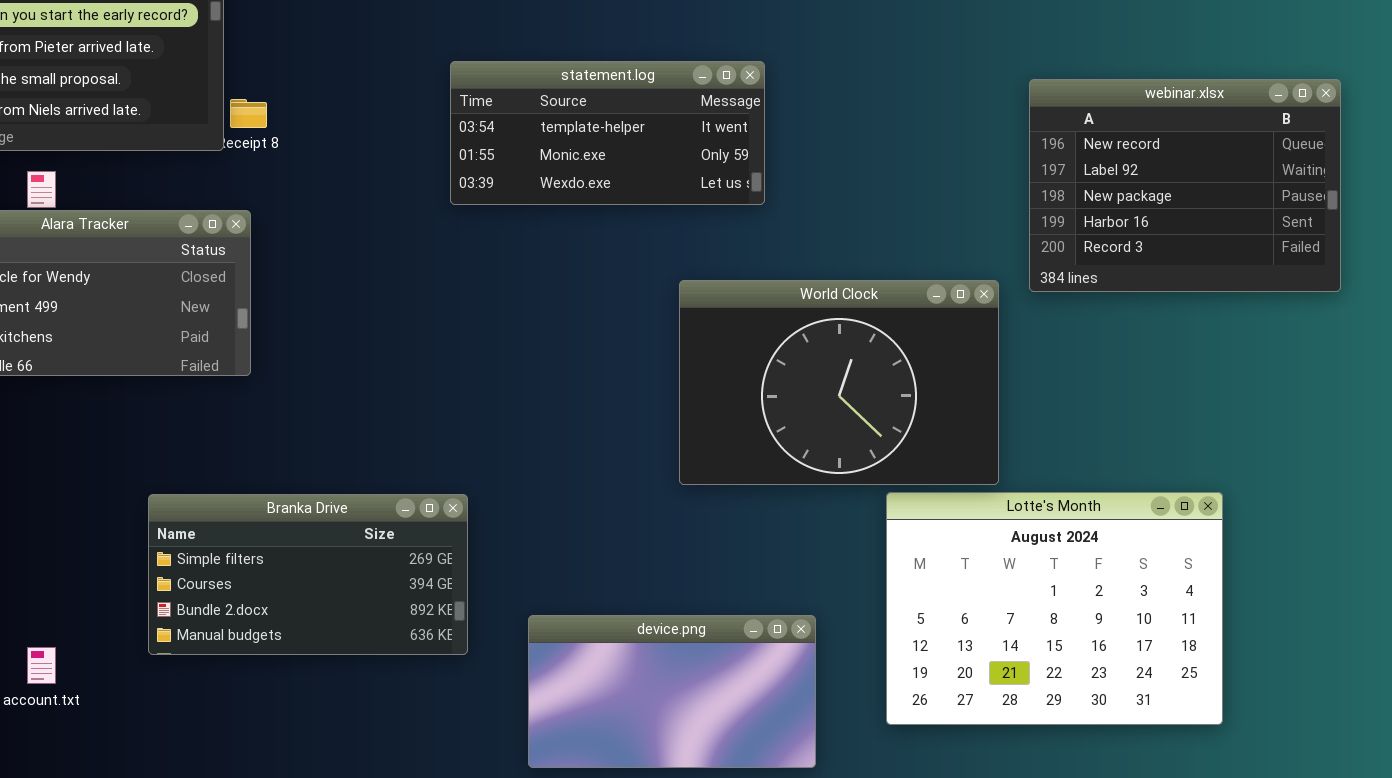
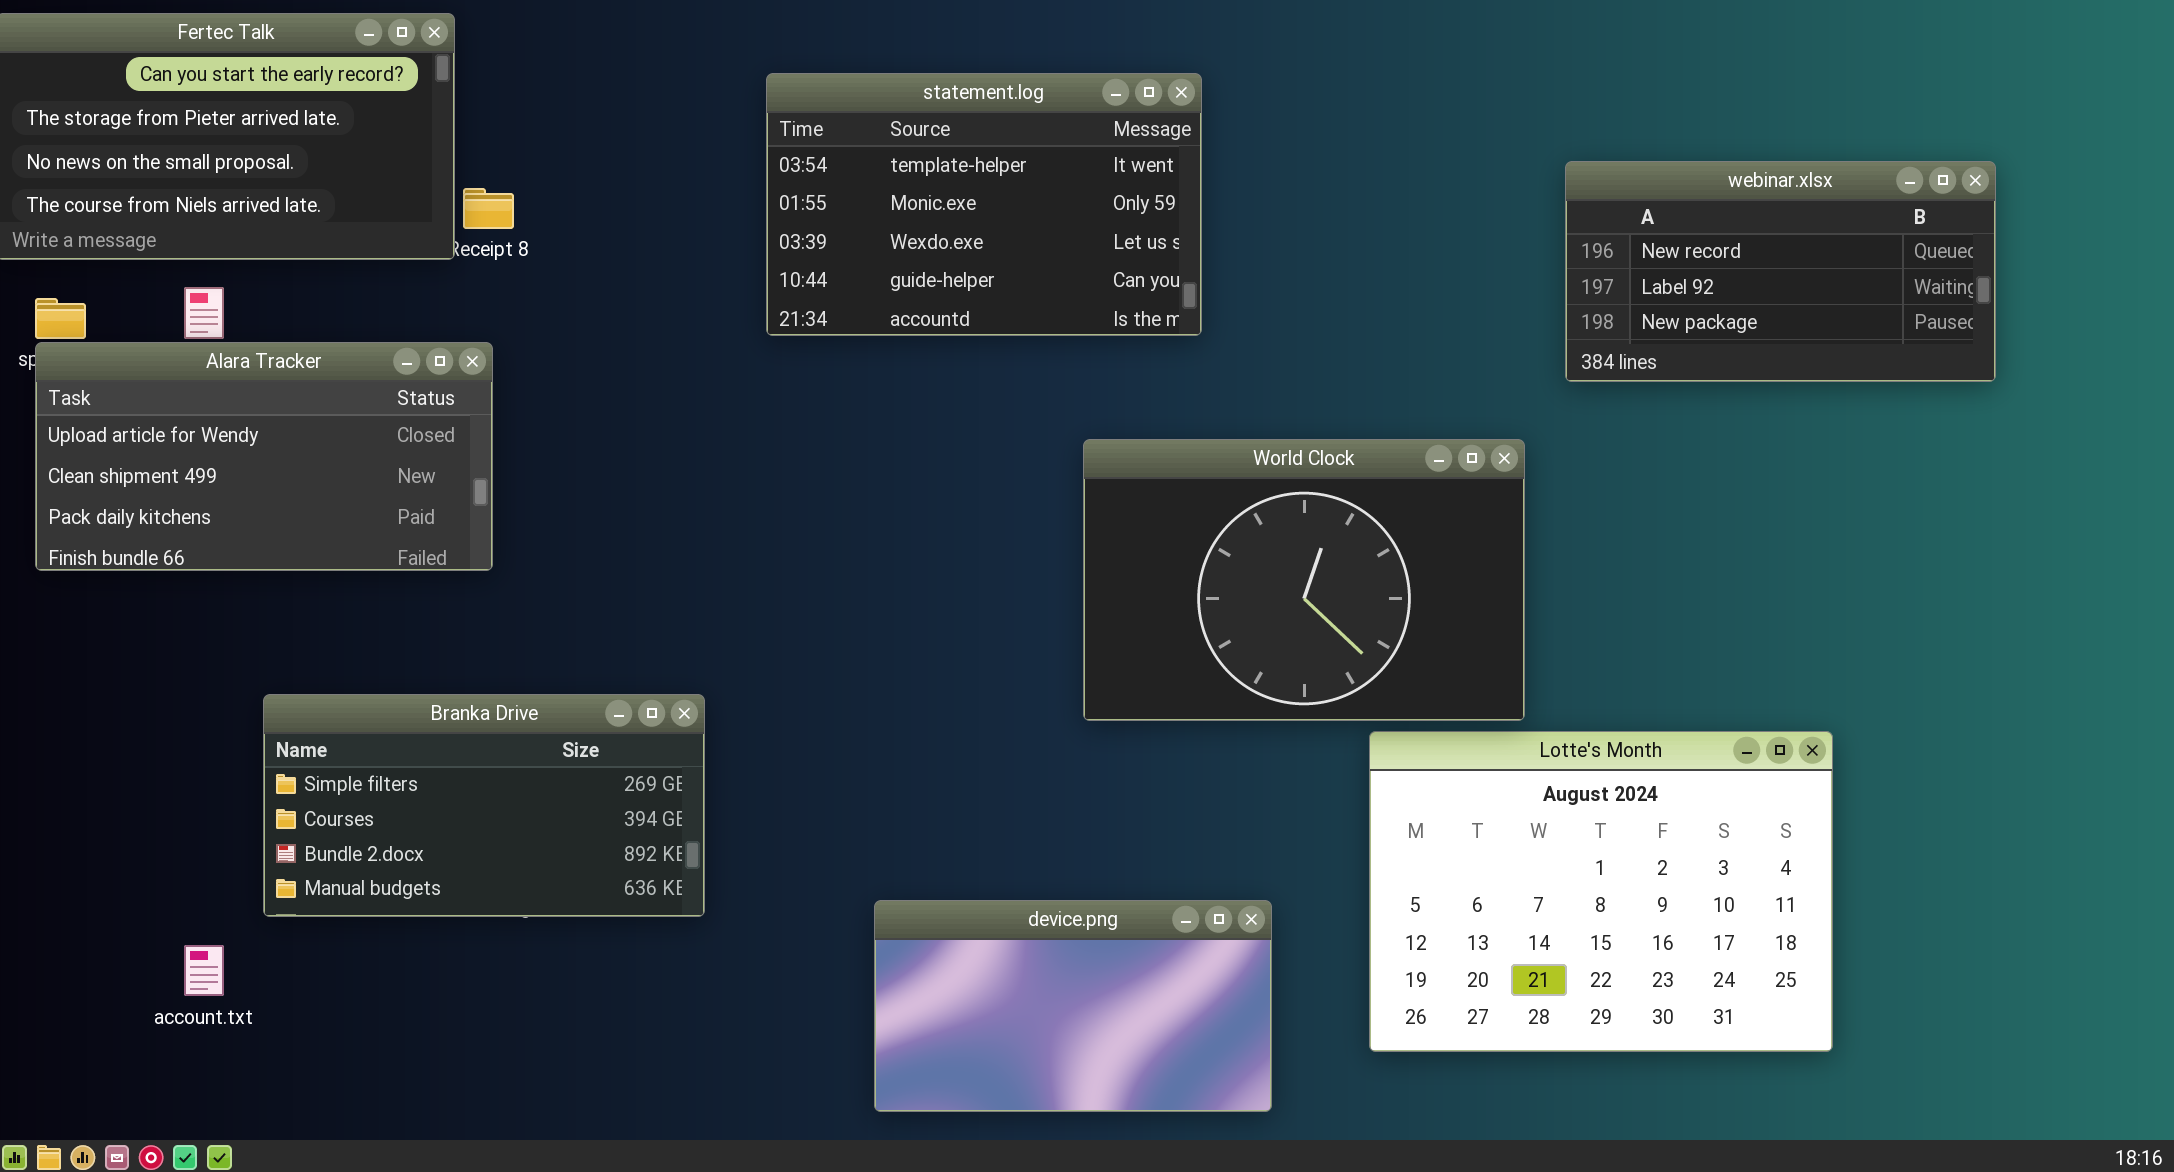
statement.log: [450,61,765,205] -> [766,73,1202,336], resized
webinar.xlsx: [1029,79,1341,292] -> [1565,161,1996,382], resized
Branka Drive: [148,494,468,655] -> [263,694,705,917], moved

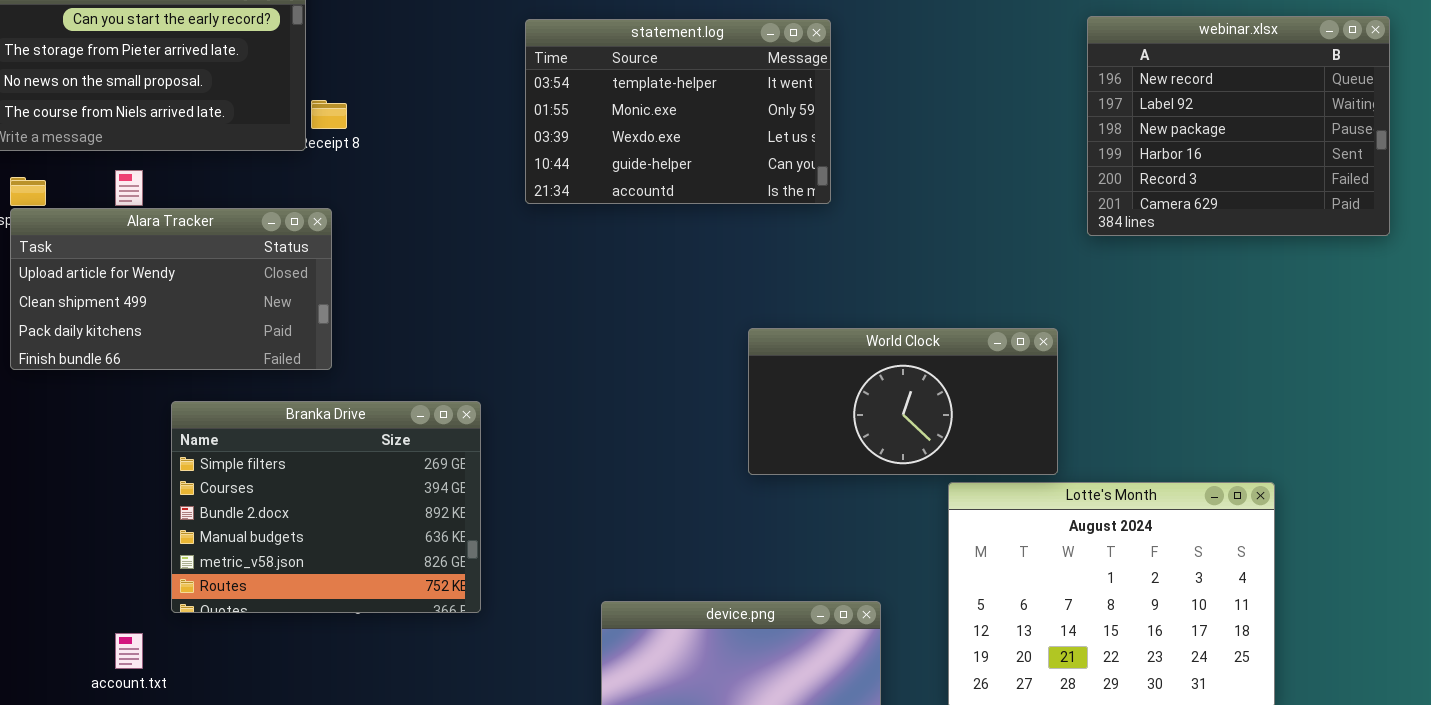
webinar.xlsx: [1565,161,1996,382] -> [1087,16,1390,236], resized
World Clock: [1083,439,1525,721] -> [748,328,1058,475], resized
Branka Drive: [263,694,705,917] -> [171,401,481,613], resized

